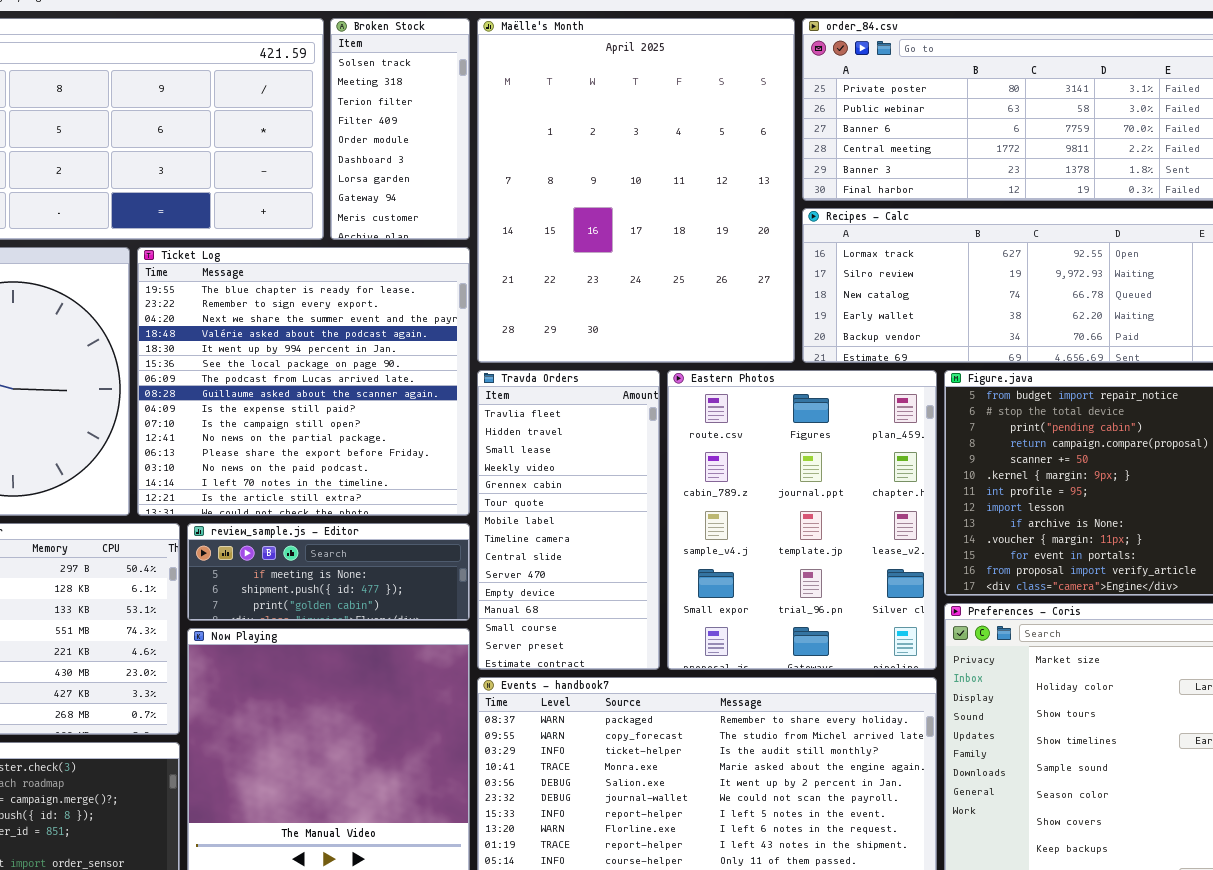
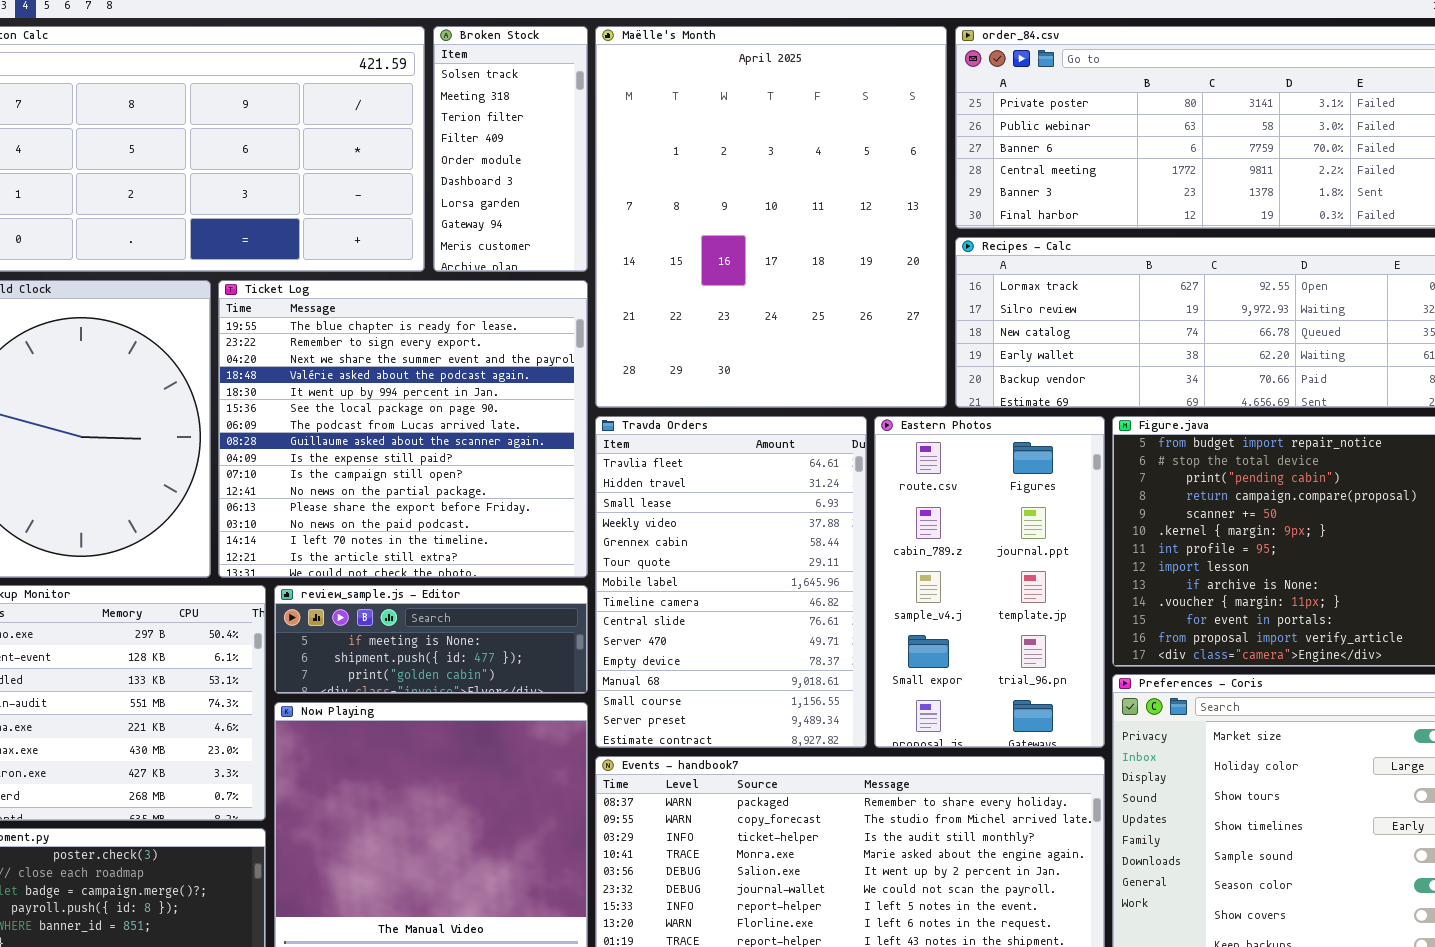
Travda Orders: [477,370,660,670] -> [595,416,867,748], resized
Eastern Photos: [667,370,937,670] -> [874,416,1105,748], resized

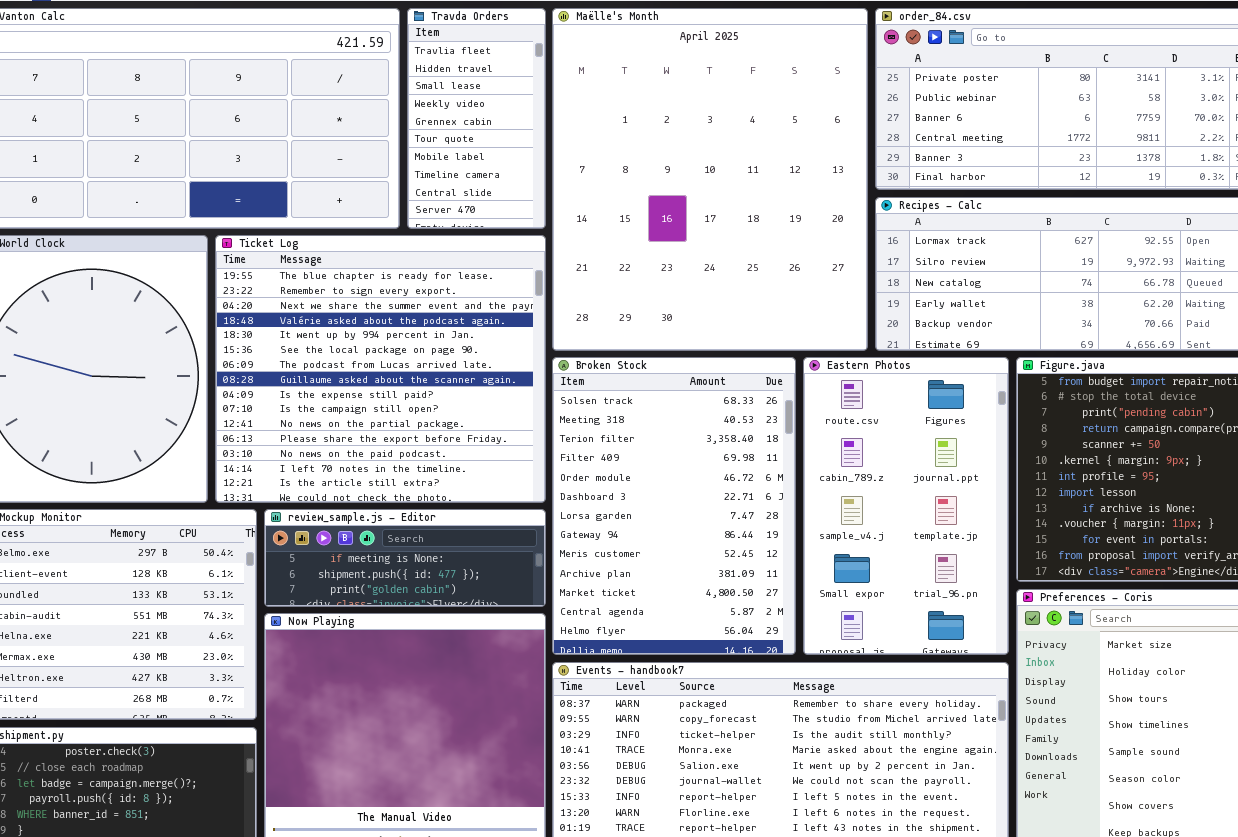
Broken Stock: [433,26,588,272] -> [552,357,796,655], moved, resized
Travda Orders: [595,416,867,748] -> [407,8,546,229], moved, resized

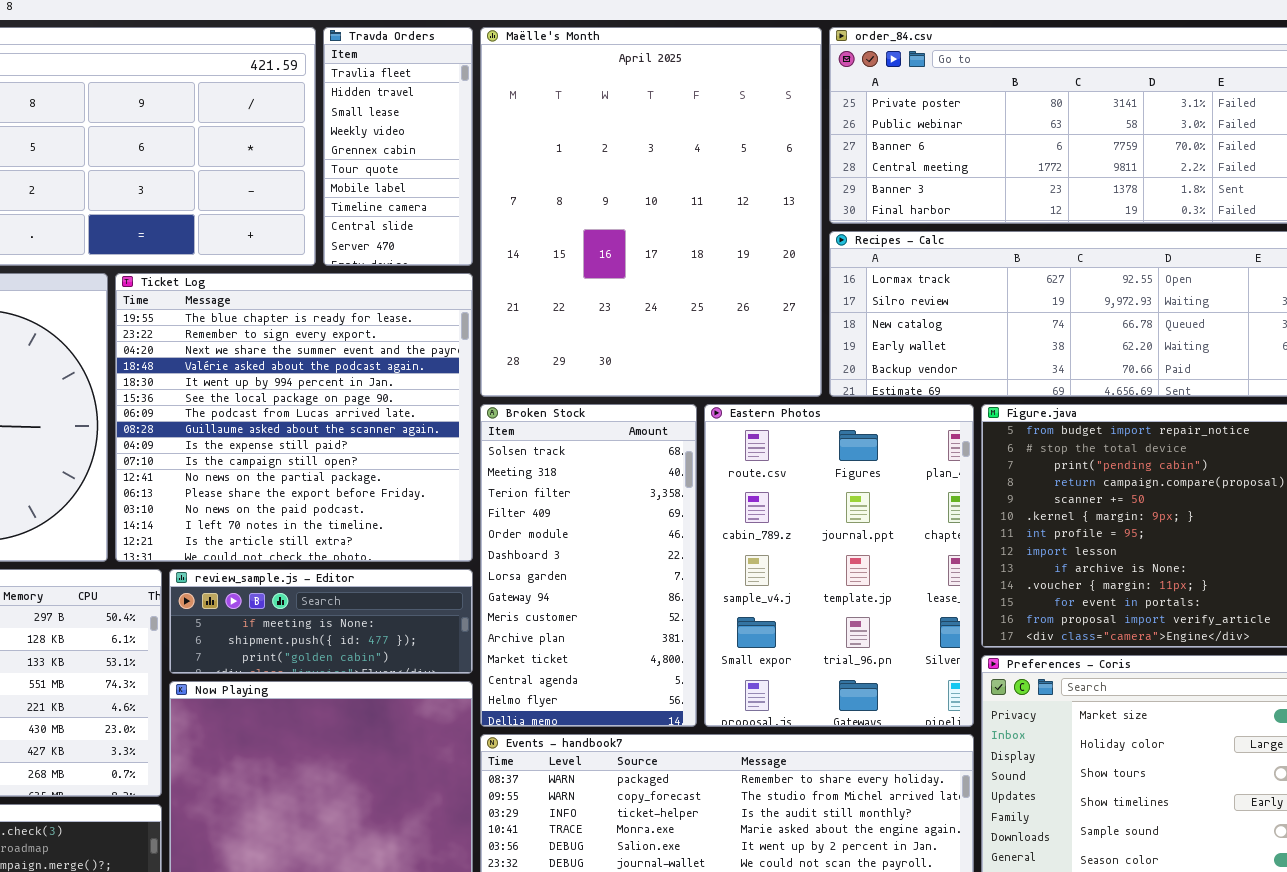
Broken Stock: [552,357,796,655] -> [480,404,697,727], resized
Eastern Photos: [803,357,1009,655] -> [704,404,974,727], resized

